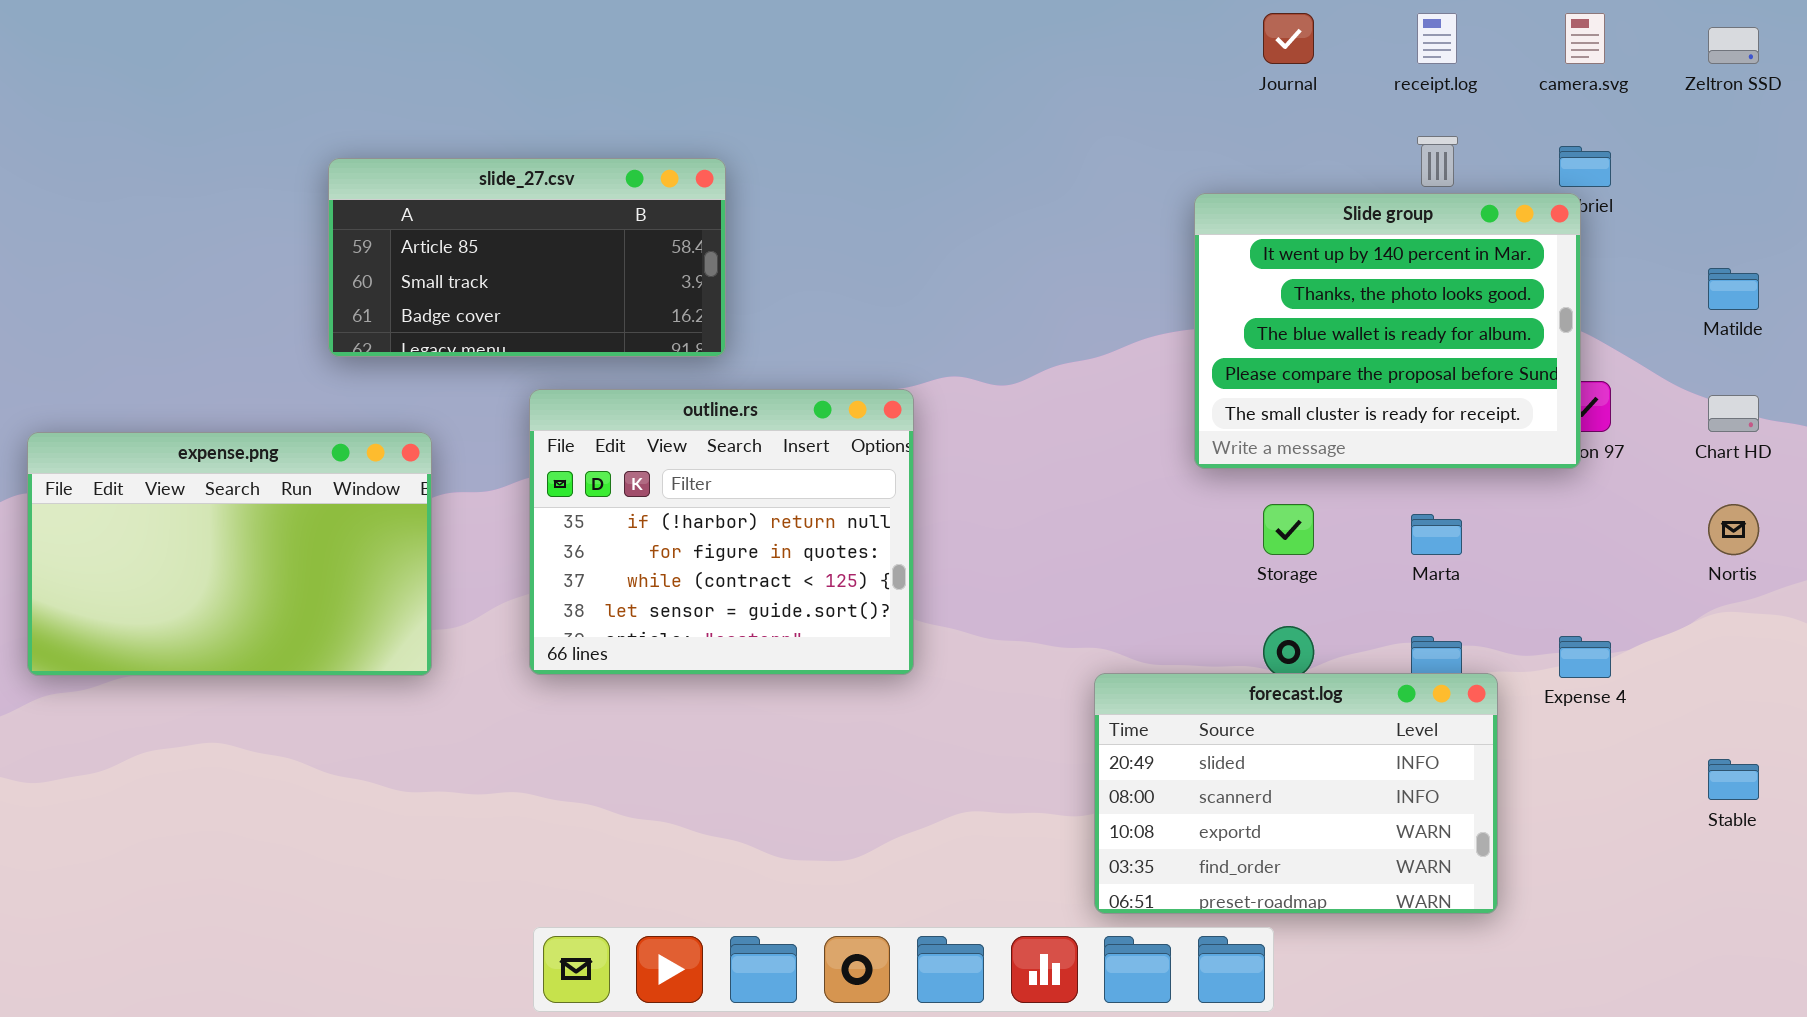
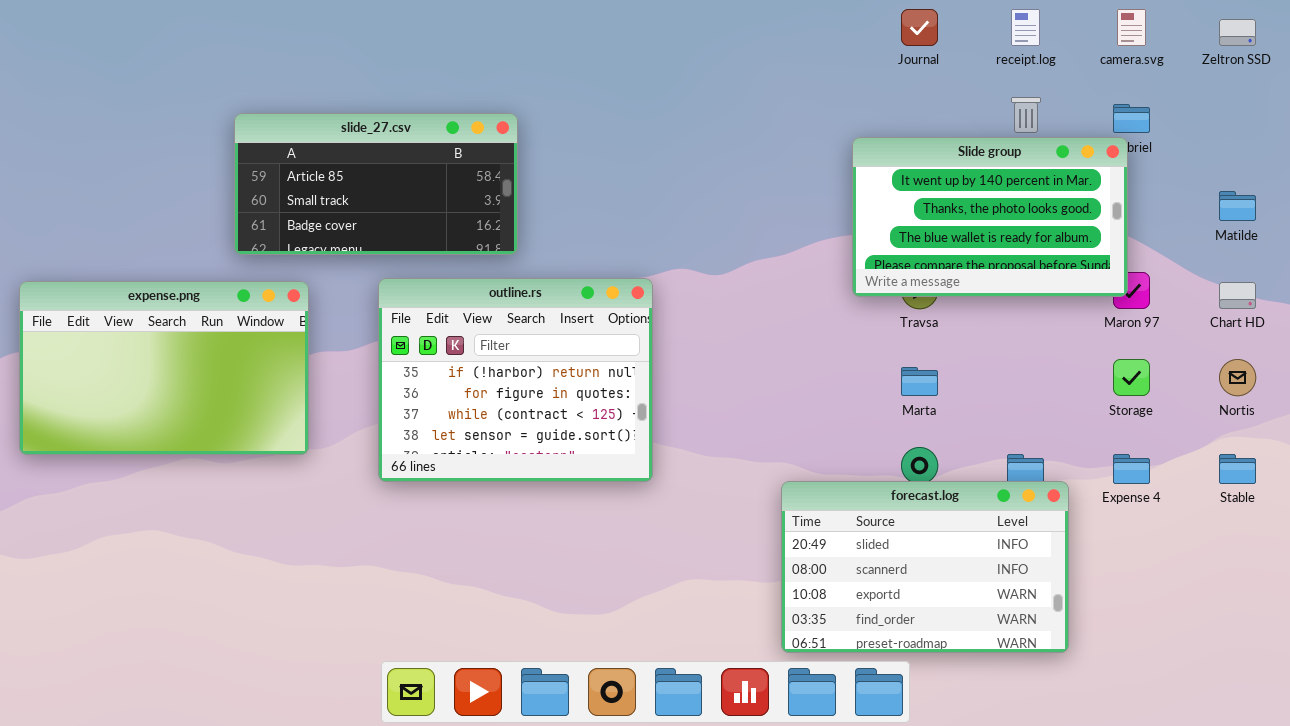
Slide group: [1194,193,1581,469] -> [852,137,1128,297], resized
expense.png: [27,432,432,676] -> [19,281,309,455], moved
Storage: [1263,504,1314,555] -> [1113,359,1150,396], moved
Marta: [1411,514,1462,555] -> [901,367,938,396], moved
Stable: [1708,759,1759,800] -> [1219,454,1256,484], moved

